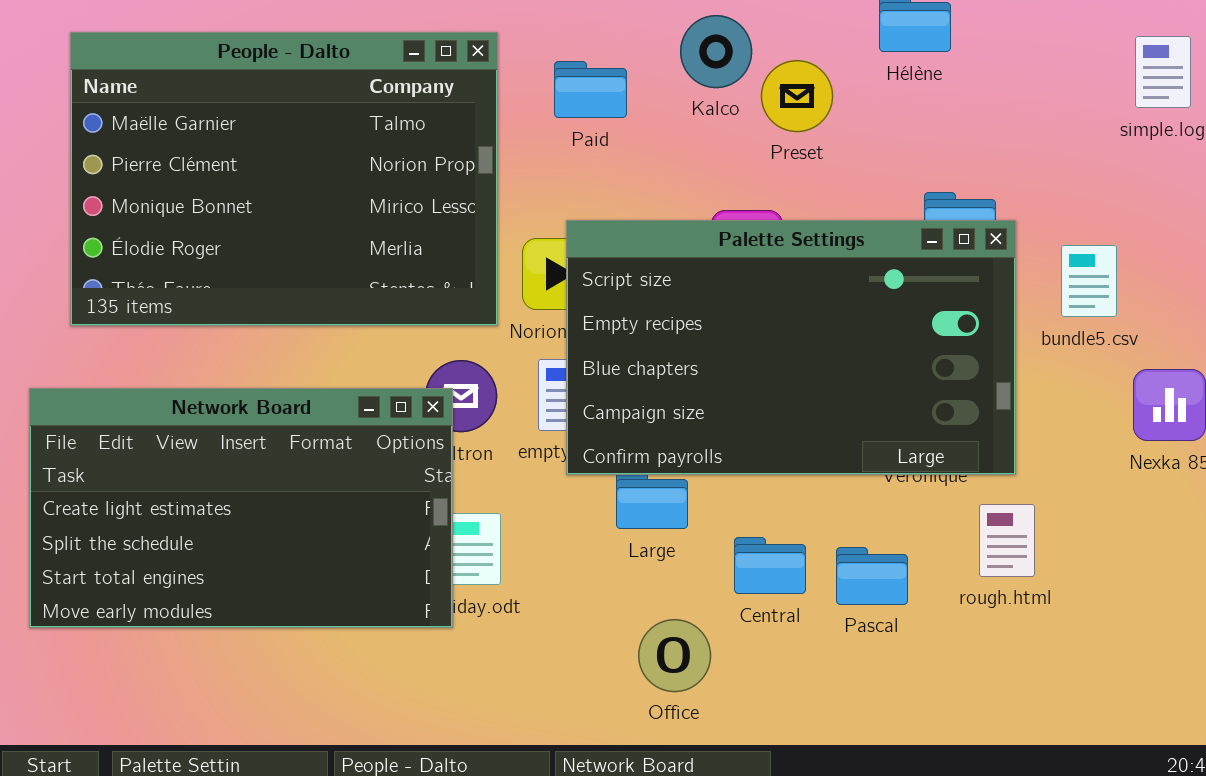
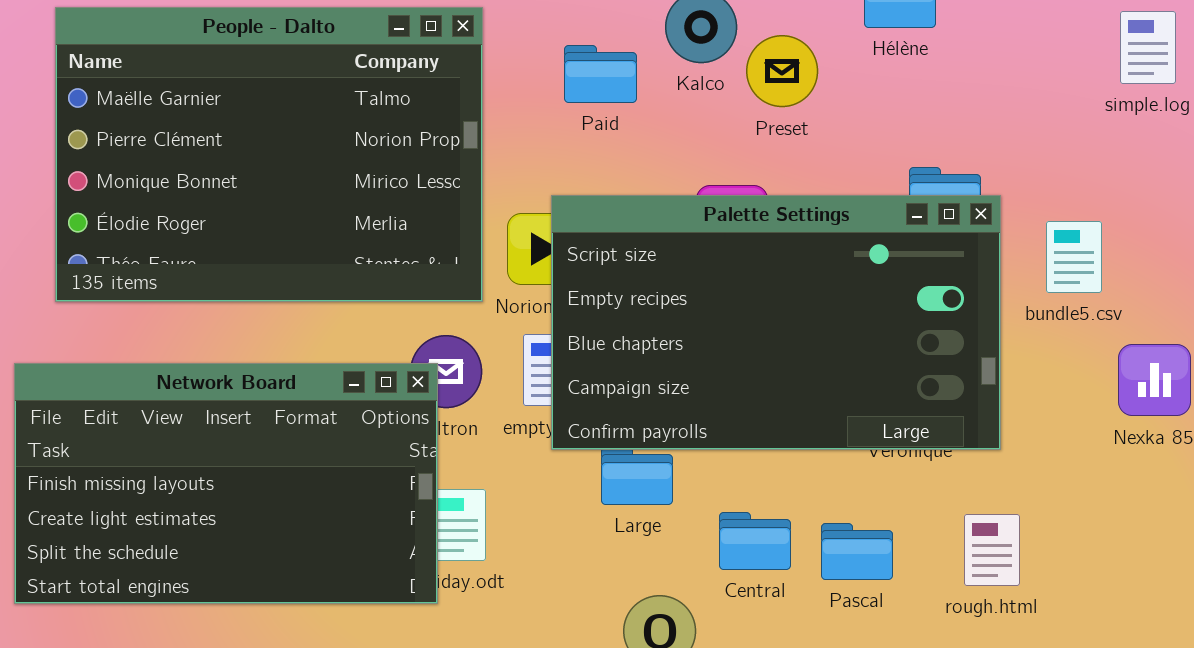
Paid: [554,61,627,118] -> [564,45,637,103], moved
Network Board: [29,388,453,628] -> [14,363,438,604], scrolled up 1 row
rough.html: [979,504,1035,577] -> [964,514,1020,586], moved

